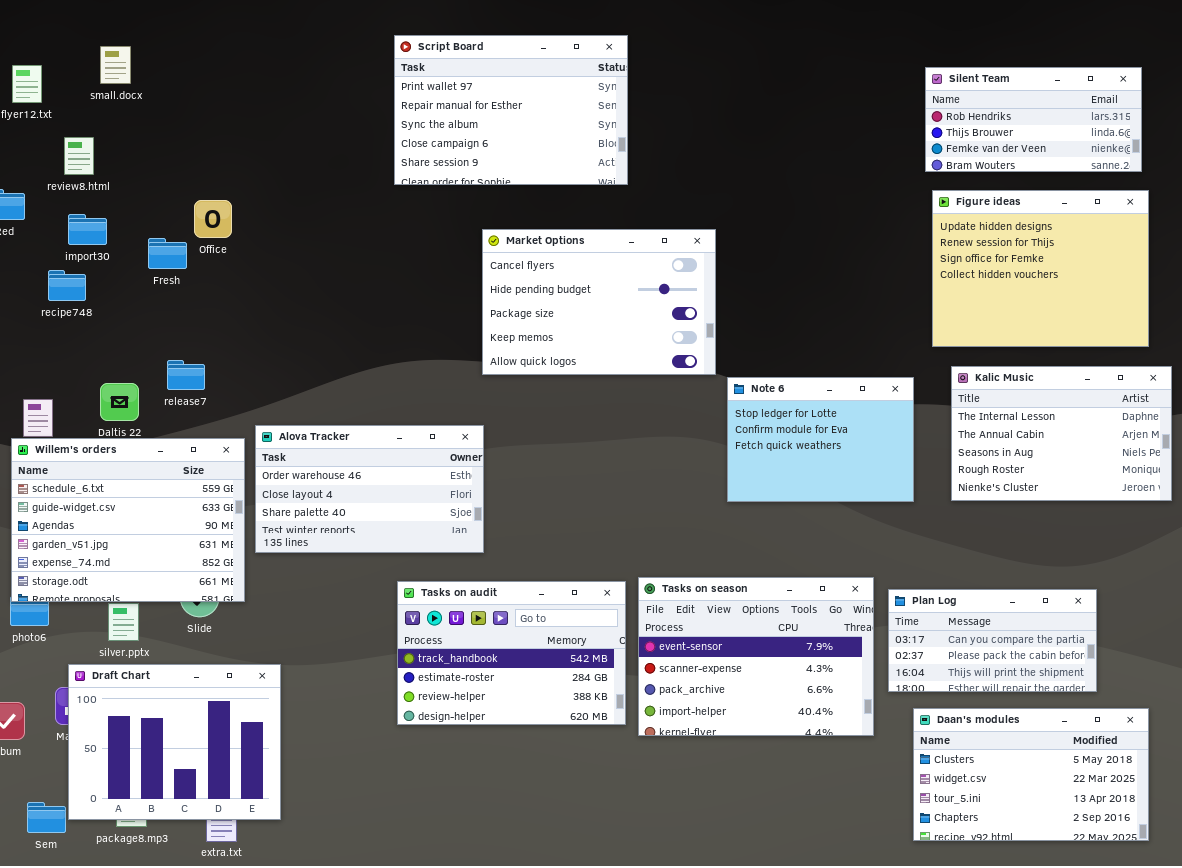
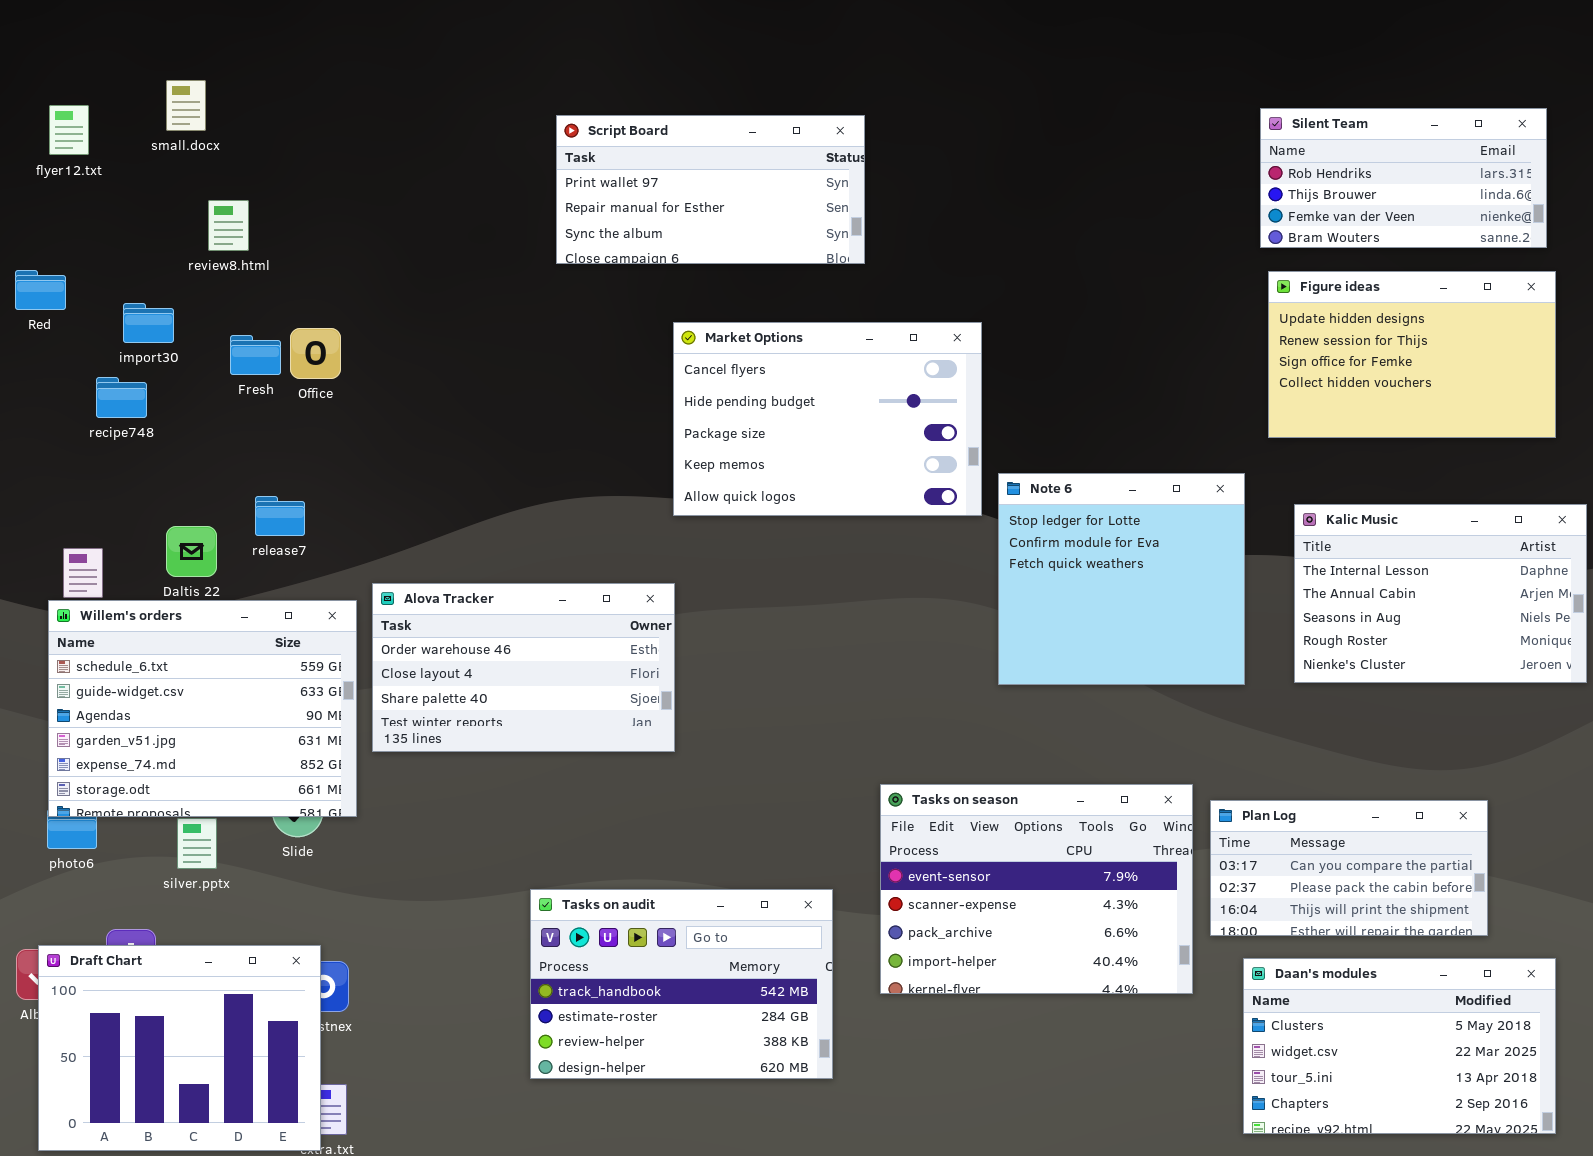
Script Board: [394,35,628,185] -> [556,115,865,264], resized
review8.html: [64,137,94,175] -> [208,200,249,251], moved
Figure ideas: [932,190,1149,347] -> [1268,271,1556,438], resized
Office: [194,200,232,238] -> [290,328,341,379], moved
Note 6: [727,377,914,502] -> [998,473,1245,685], resized
Tasks on audit: [397,581,626,725] -> [530,889,833,1079], moved
Draft Chart: [68,664,281,820] -> [38,945,321,1151], moved

